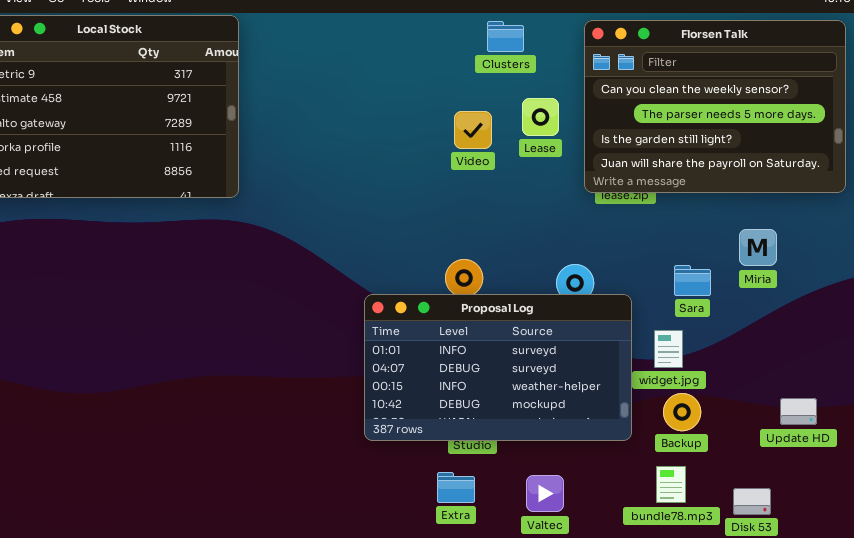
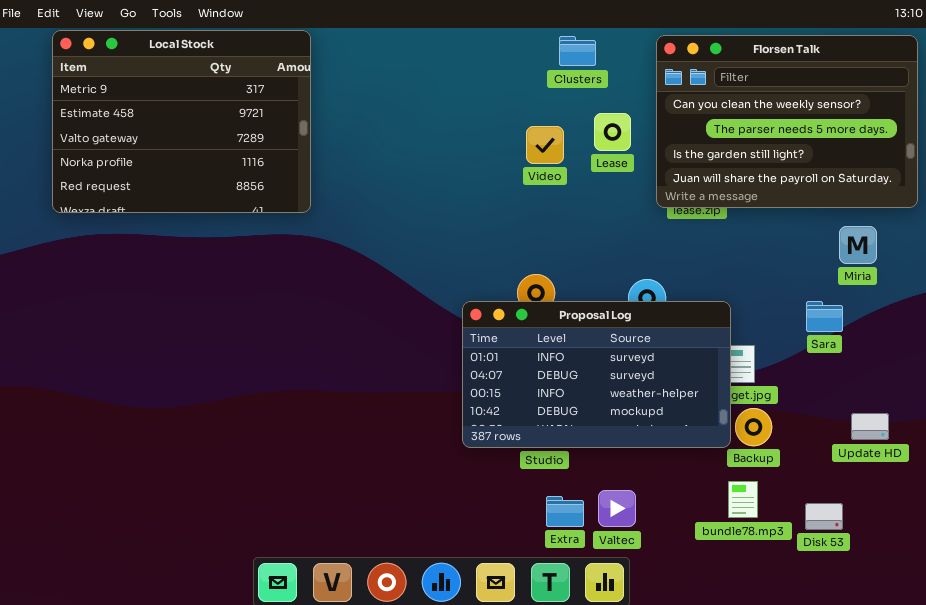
Miria: [739,229,777,266] -> [839,226,877,264], moved
Sara: [674,265,711,296] -> [806,301,843,332], moved
Proposal Log: [364,294,632,441] -> [462,301,731,448], moved
Extra: [437,472,475,503] -> [546,496,584,527], moved

